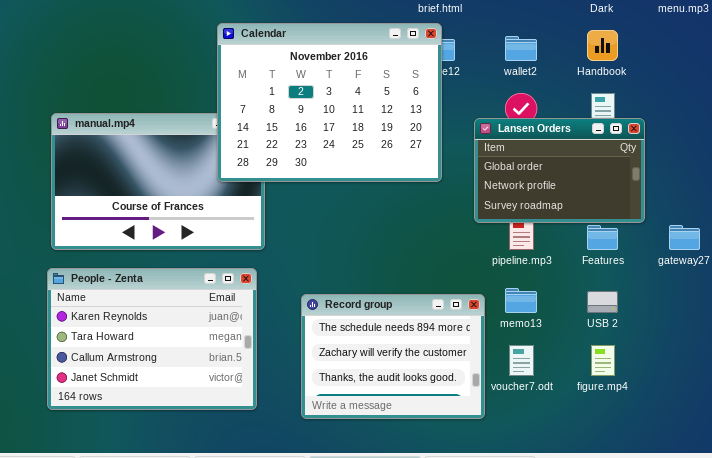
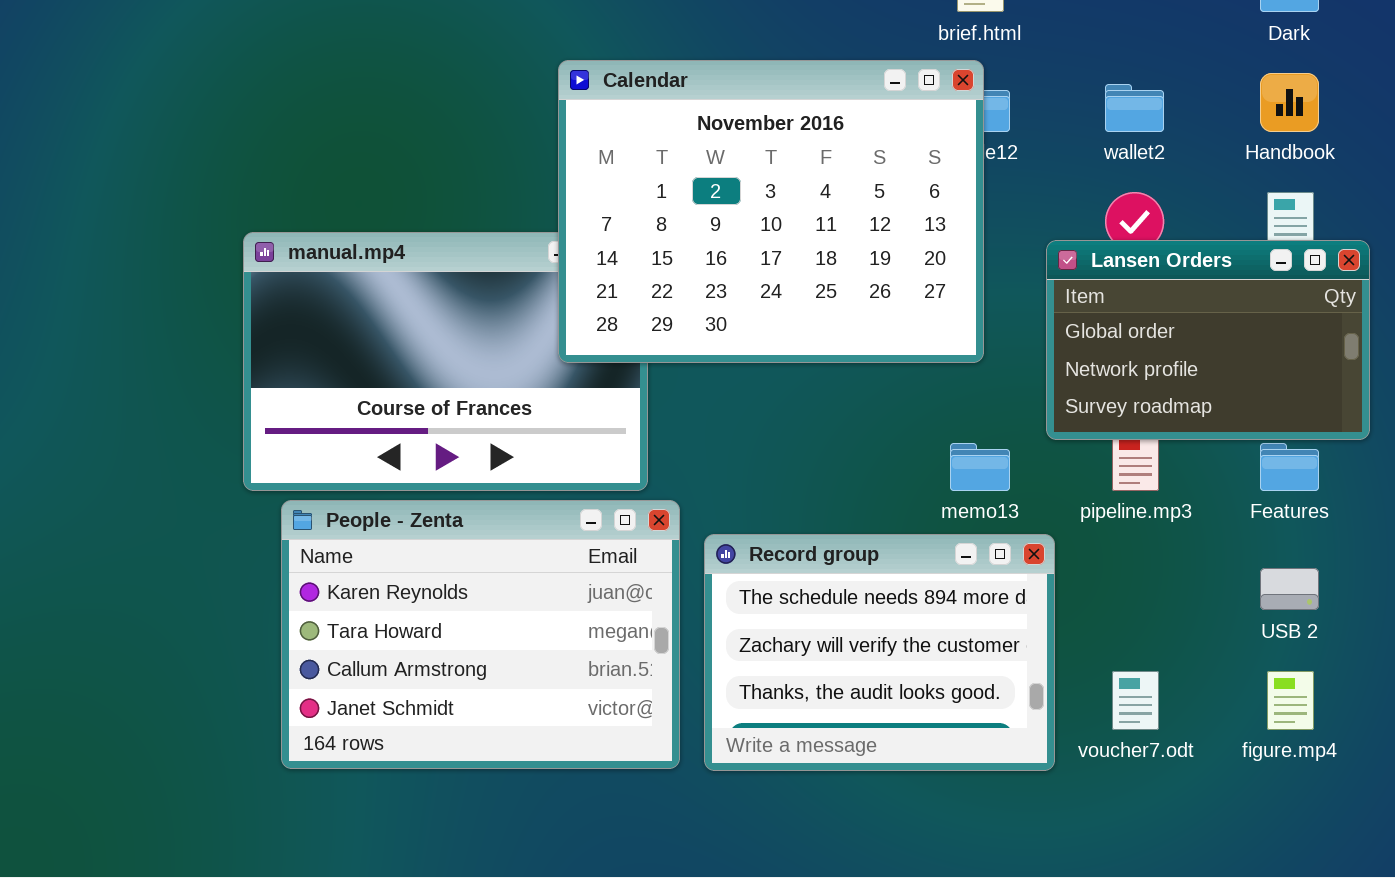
People - Zenta: [47,268,257,410] -> [281,500,680,769], moved
memo13: [505,288,537,313] -> [950,443,1010,491], moved
Record group: [301,294,485,419] -> [704,534,1055,771], moved

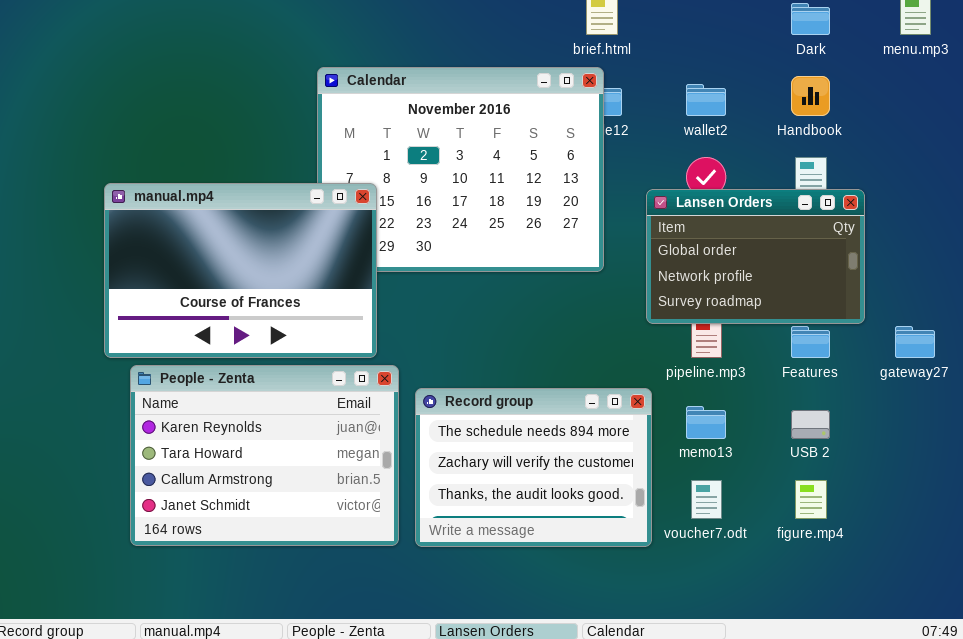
manual.mp4: [243,232,648,491] -> [104,183,377,358], raised
memo13: [950,443,1010,491] -> [686,406,726,439], moved

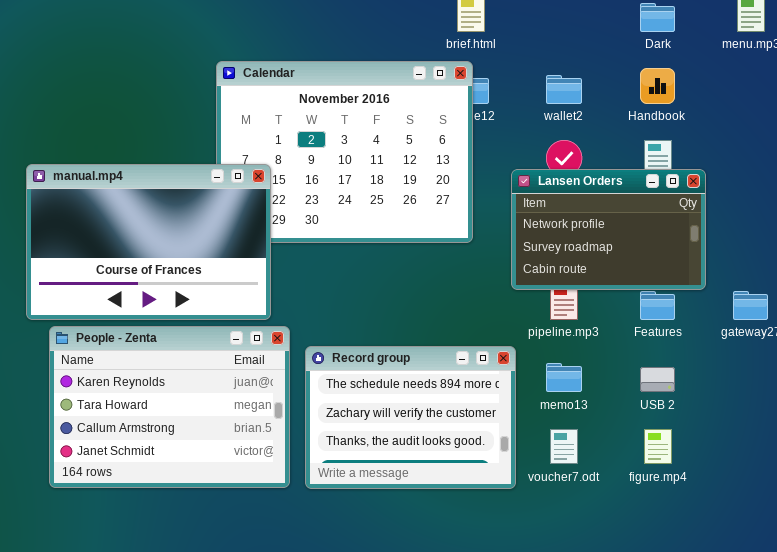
Lansen Orders: [646,189,865,324] -> [511,169,706,290], scrolled down 1 row

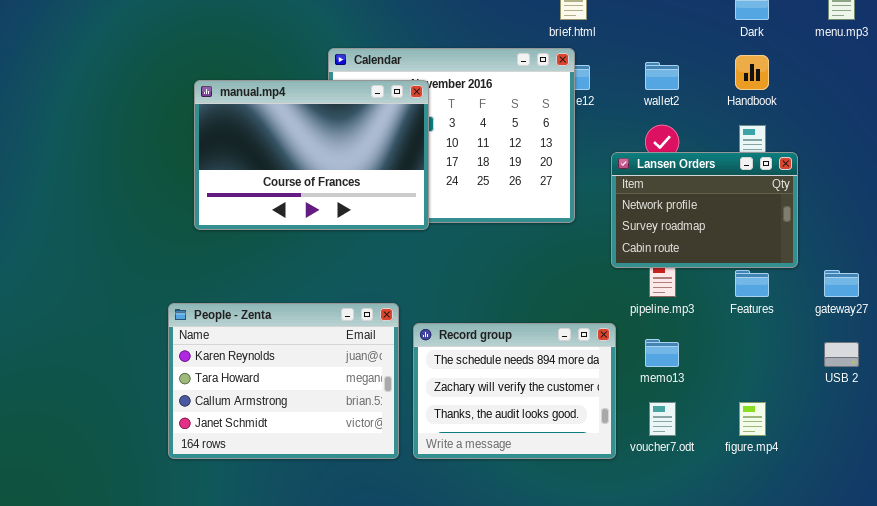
manual.mp4: [26,164,271,320] -> [194,80,429,230], moved
USB 2: [640,367,675,392] -> [824,342,859,367], moved

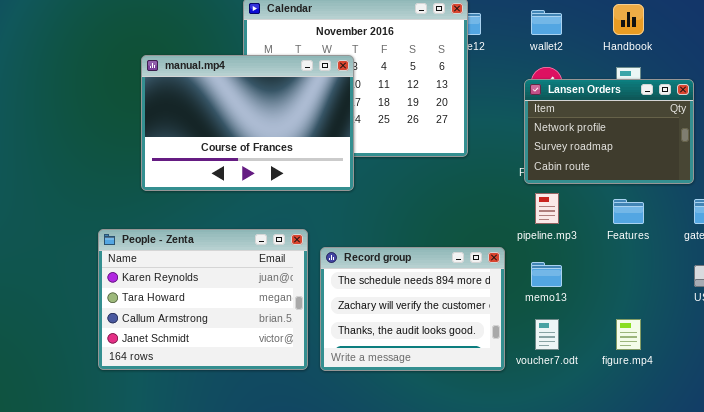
manual.mp4: [194,80,429,230] -> [141,55,354,191], moved
Lansen Orders: [611,152,798,268] -> [524,79,694,184], moved

